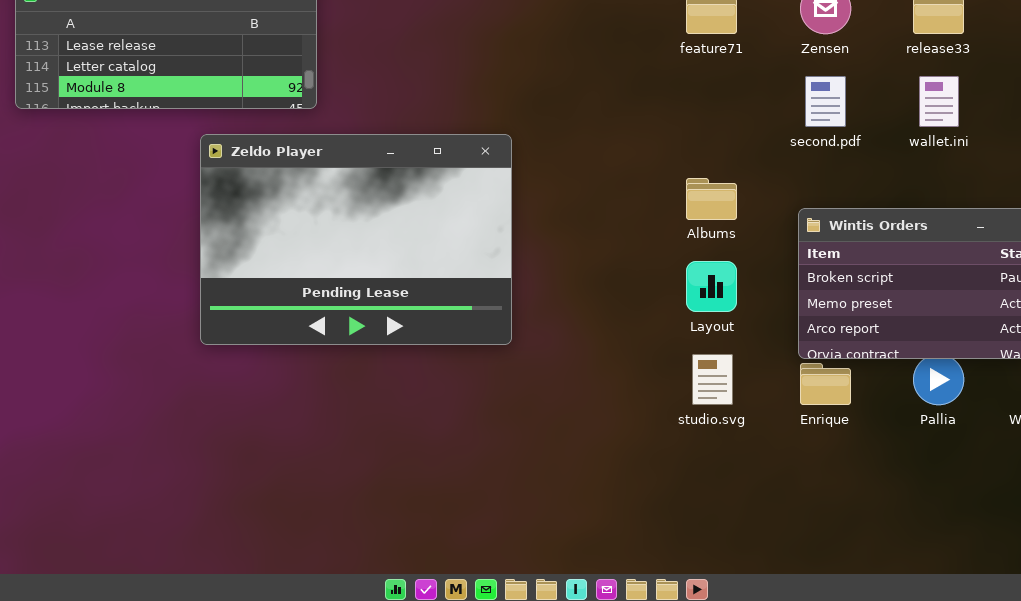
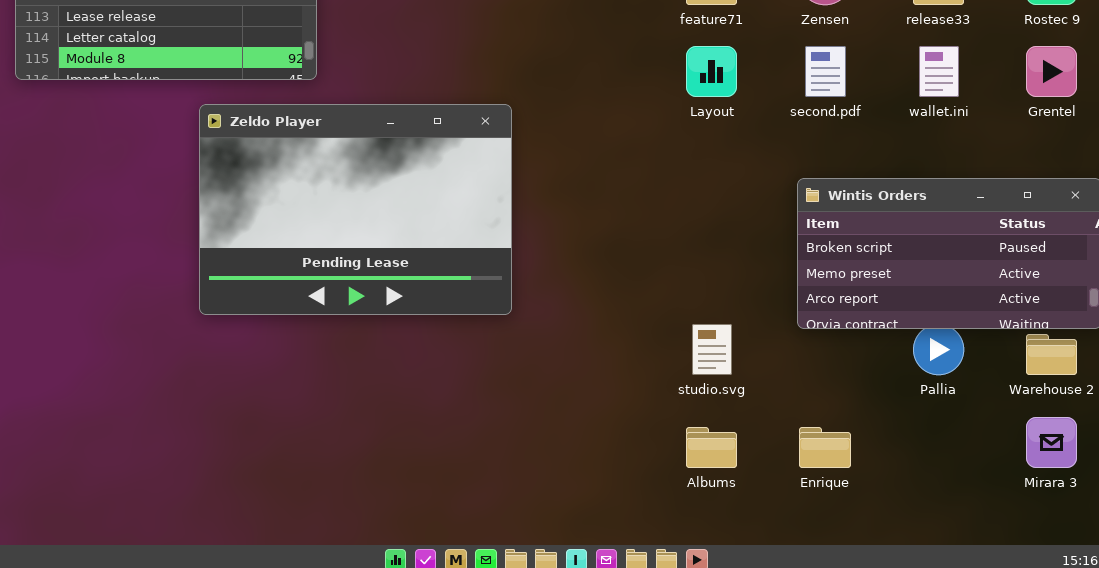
Albums: [686,178,737,220] -> [686,427,737,468], moved
Layout: [686,261,737,312] -> [686,46,737,97], moved
Enrique: [800,363,851,405] -> [799,427,851,468], moved

